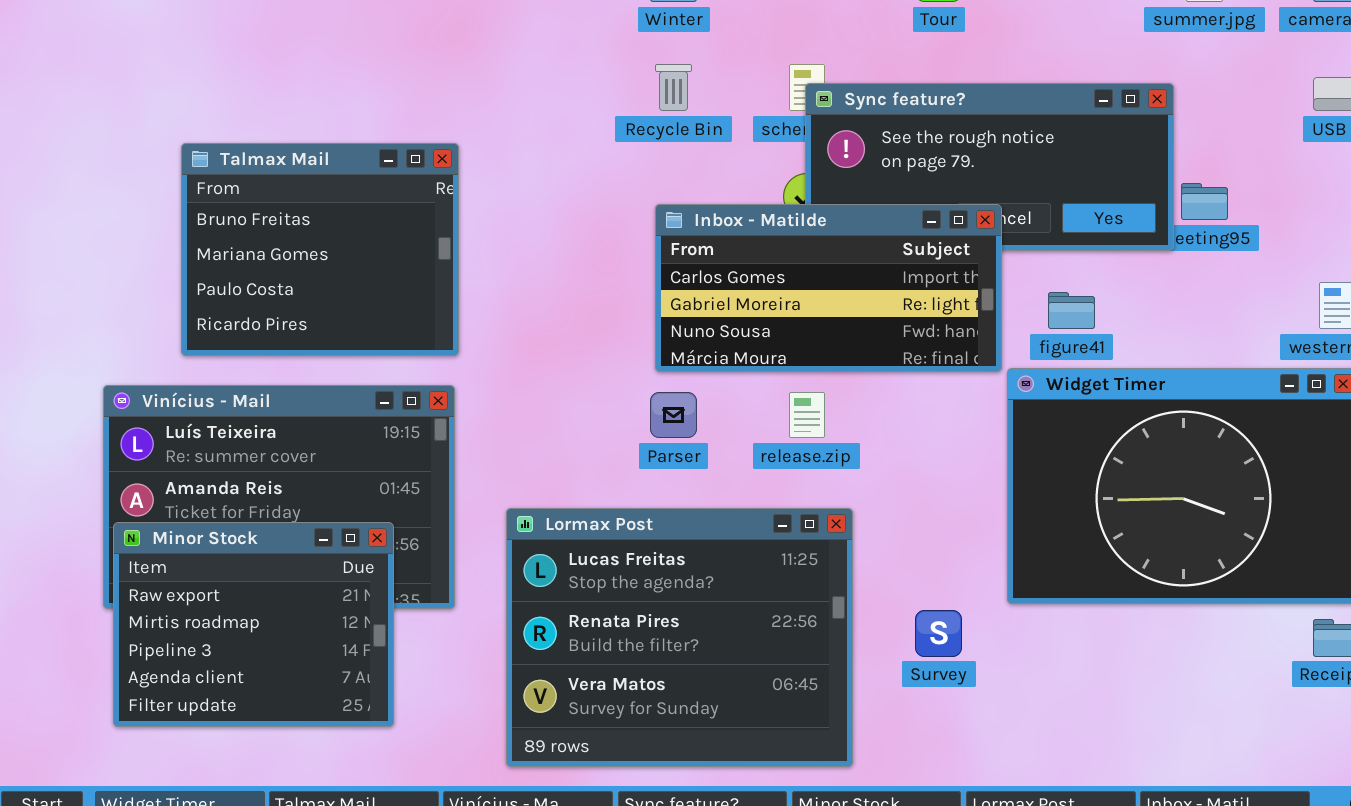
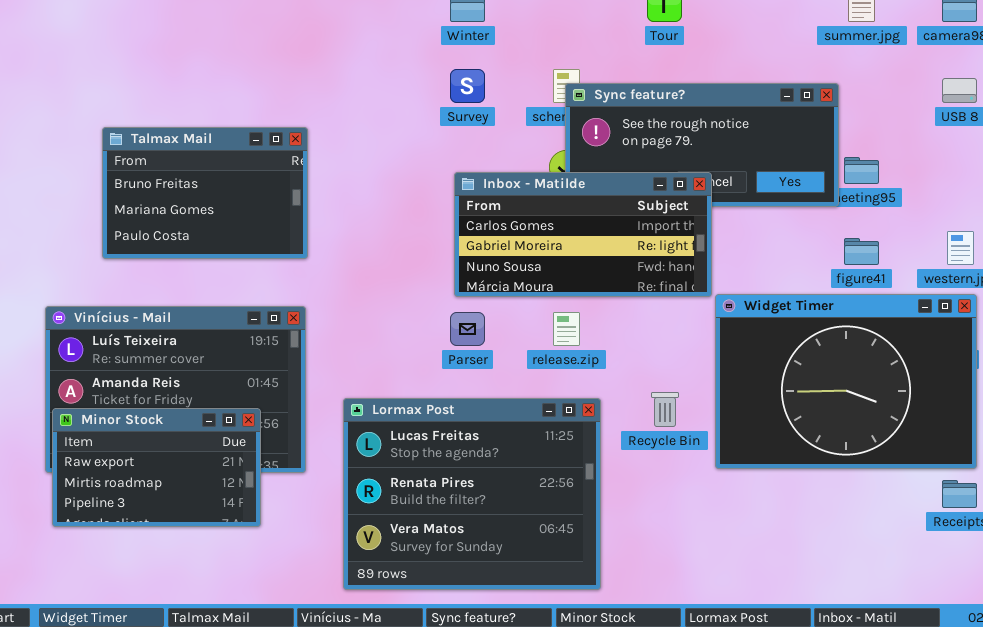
Recycle Bin: [655,64,692,111] -> [651,392,679,427], moved
Talmax Mail: [181,143,459,356] -> [102,127,308,259], resized
figure41: [1048,292,1095,329] -> [844,238,879,265], moved
Minor Stock: [113,522,394,727] -> [52,408,261,527], resized
Survey: [915,610,962,657] -> [450,69,485,103], moved

